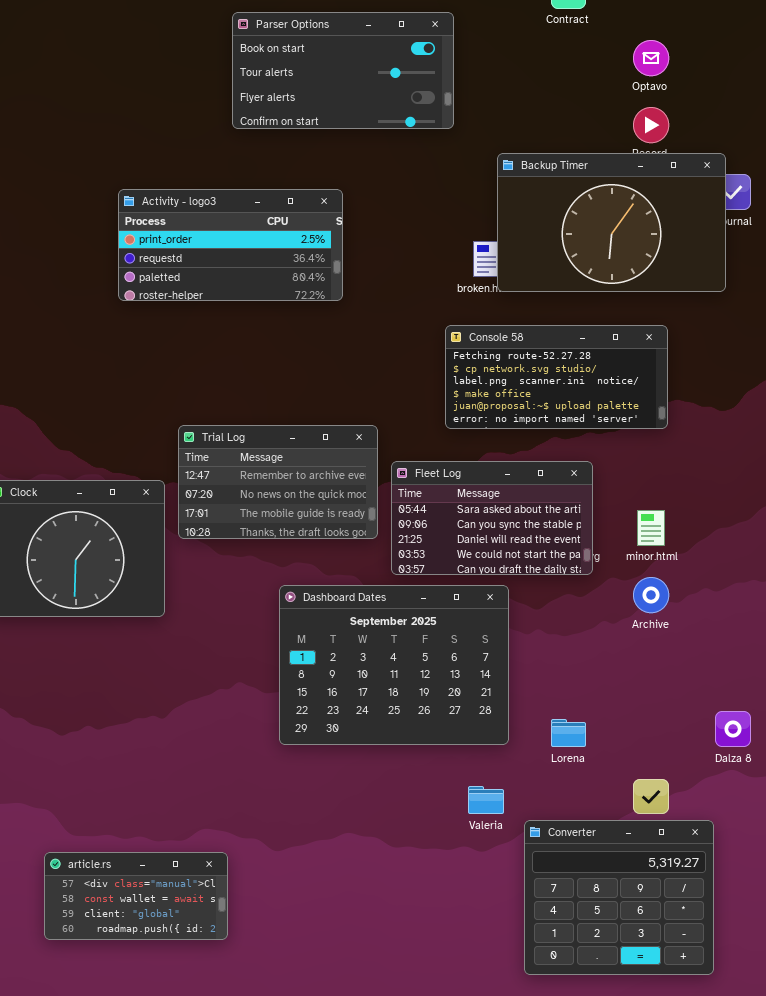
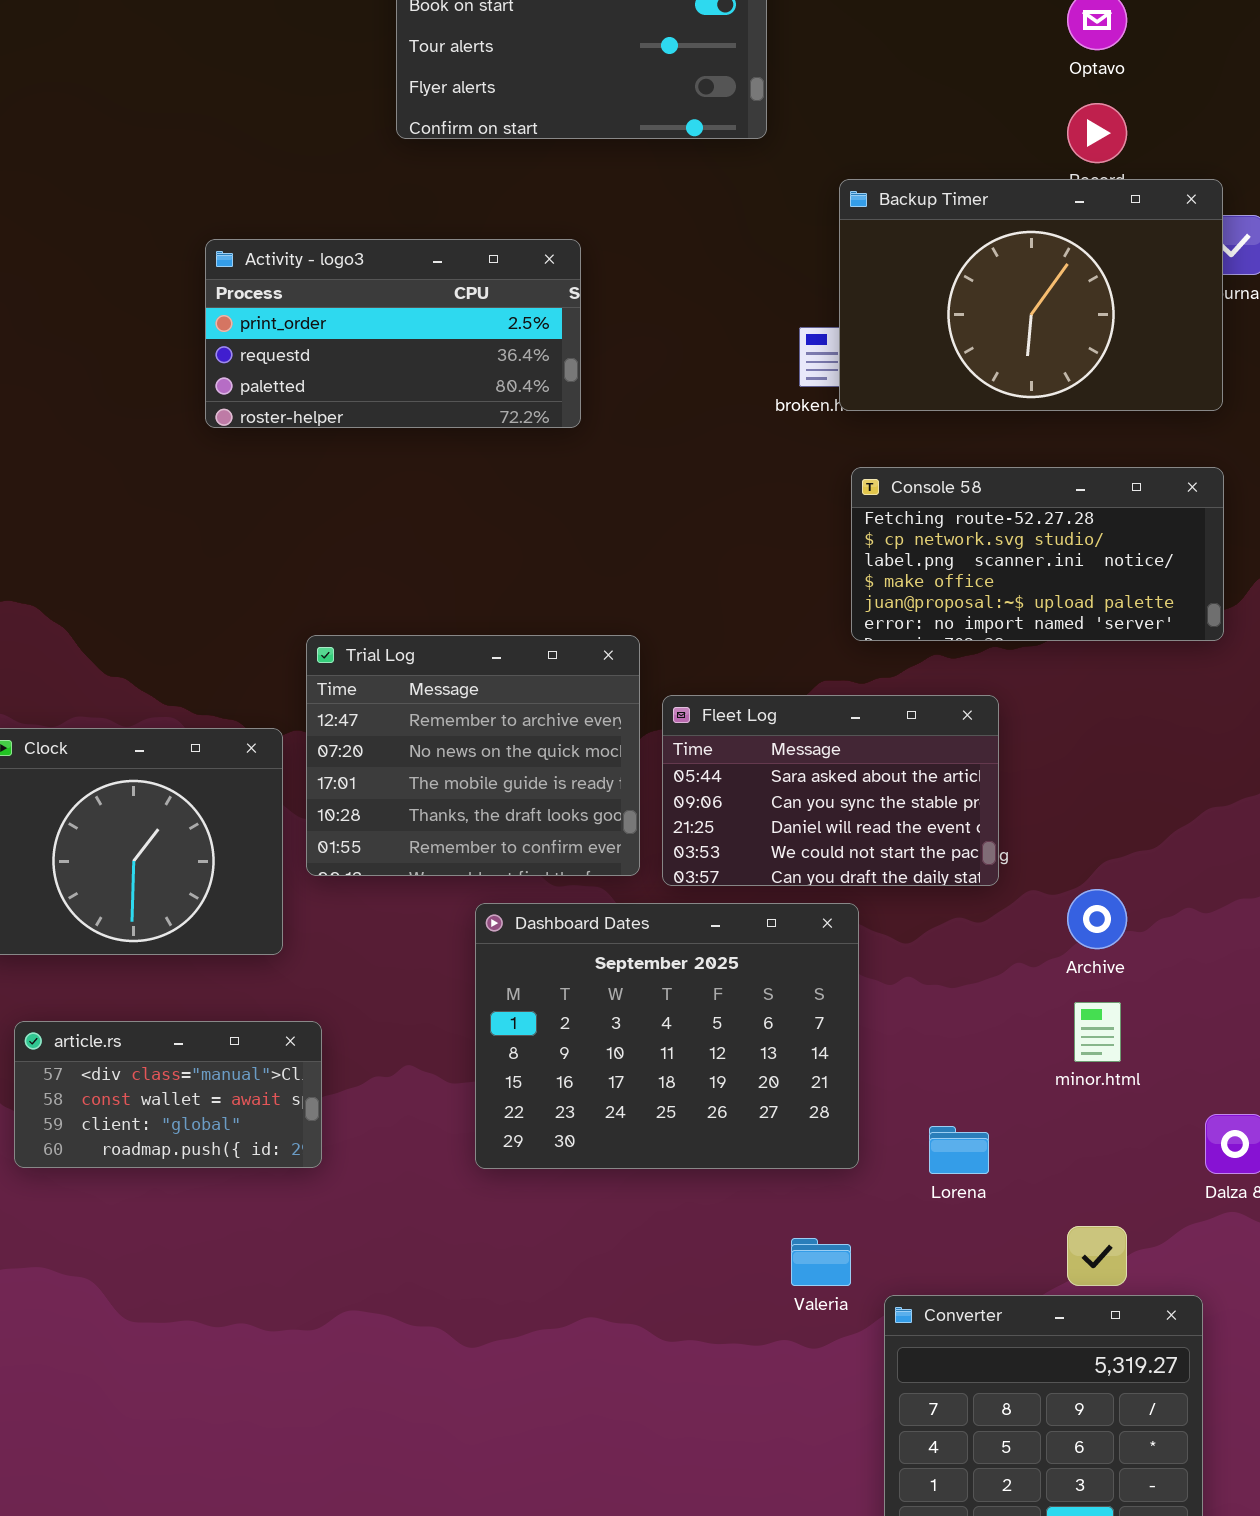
Console 58: [445,325,668,429] -> [851,467,1224,641], moved
Trial Log: [178,425,378,539] -> [306,635,640,876], resized
minor.html: [637,510,665,546] -> [1074,1002,1121,1062], moved
article.rs: [44,852,228,940] -> [14,1021,322,1168], moved

